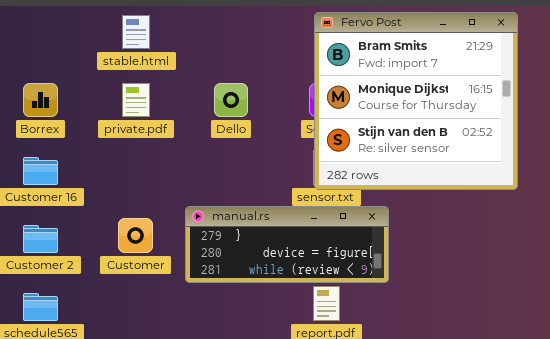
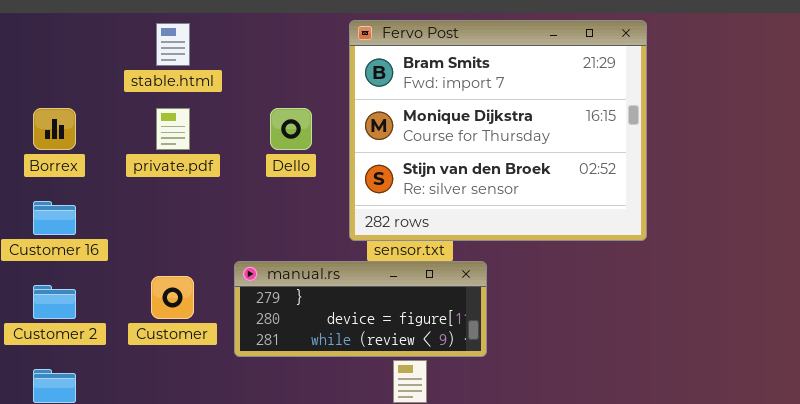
Fervo Post: [314,12,518,190] -> [349,20,647,241], resized

